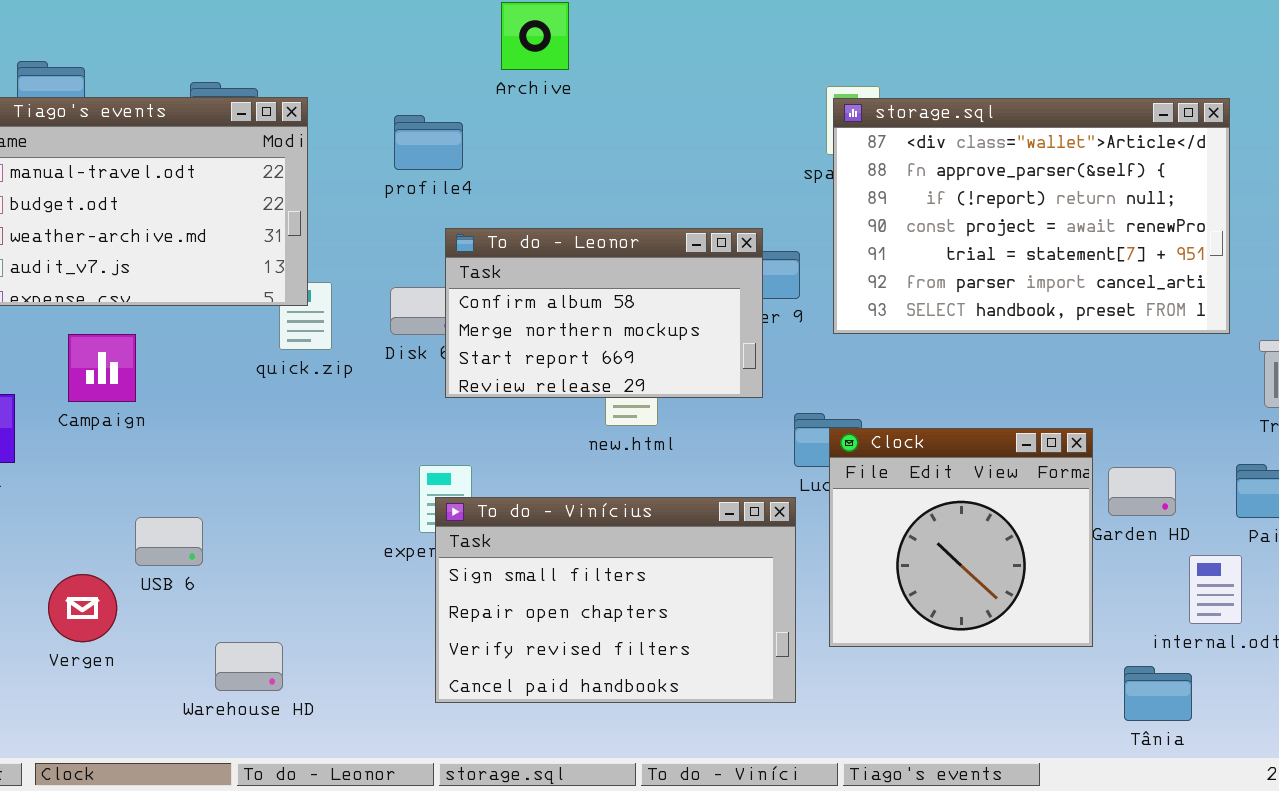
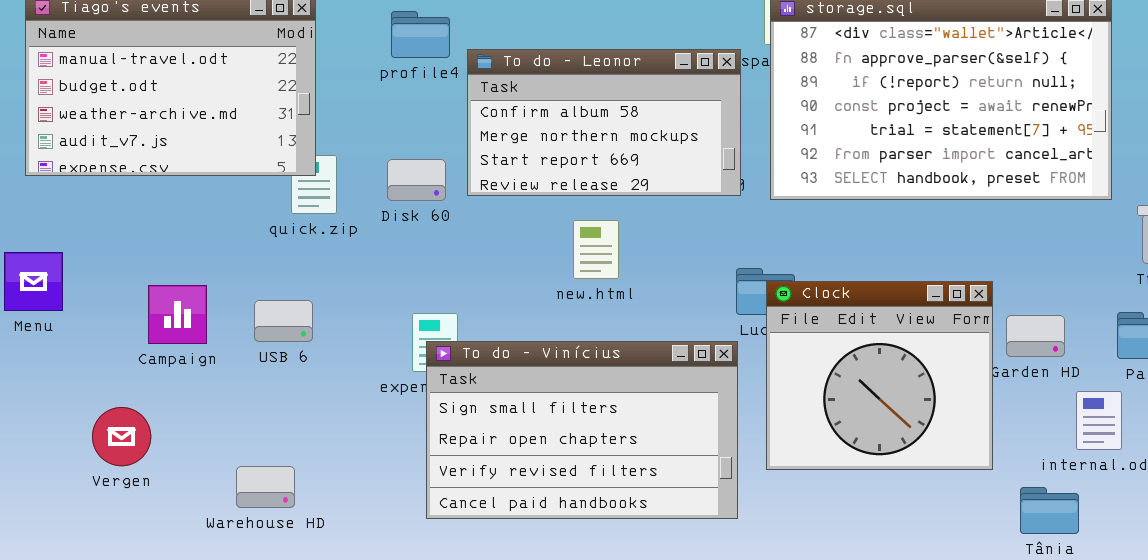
To do - Leonor: [445,228,763,398] -> [467,49,741,196], moved
Campaign: [68,334,136,402] -> [148,285,207,344], moved
USB 6: [135,517,203,566] -> [254,300,313,342], moved

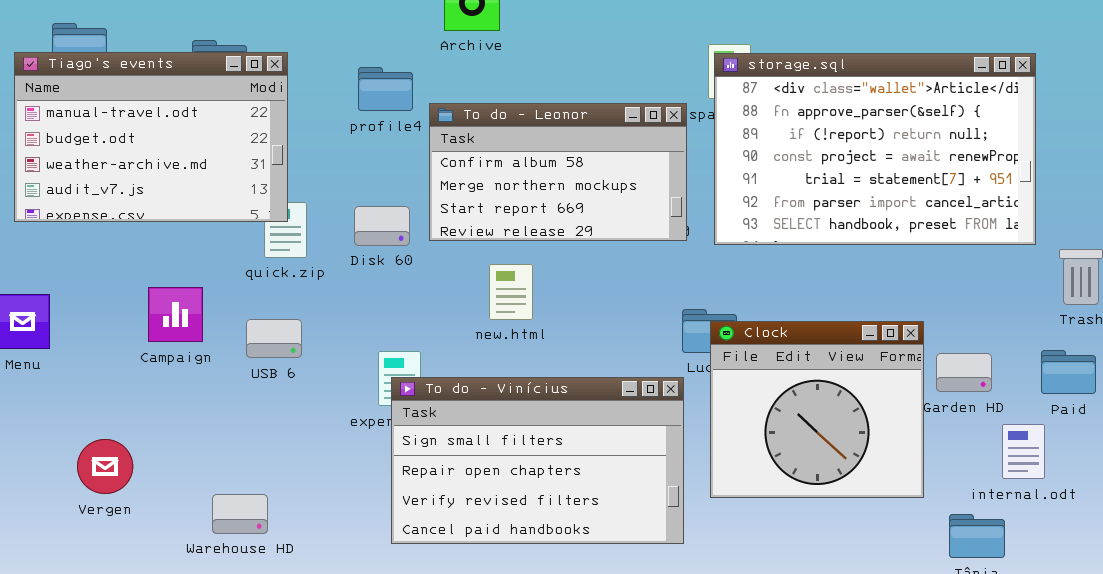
new.html: [573,220,619,279] -> [489,264,533,320], moved
Campaign: [148,285,207,344] -> [148,287,203,342], moved
USB 6: [254,300,313,342] -> [246,319,302,358], moved

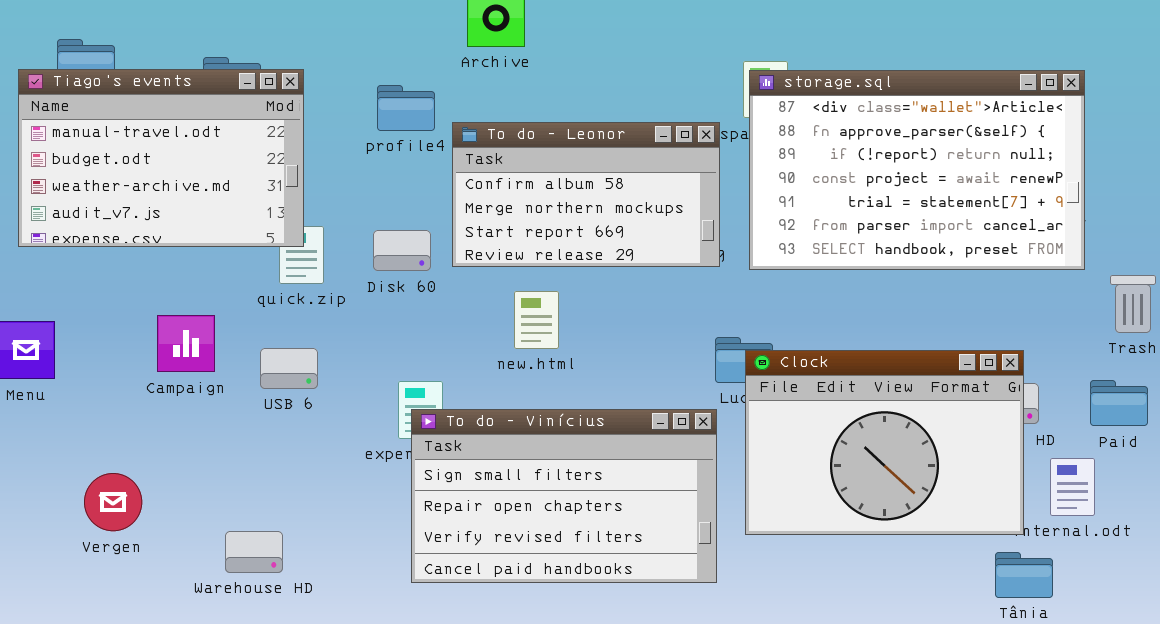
Clock: [710,321,924,498] -> [745,350,1024,535], resized

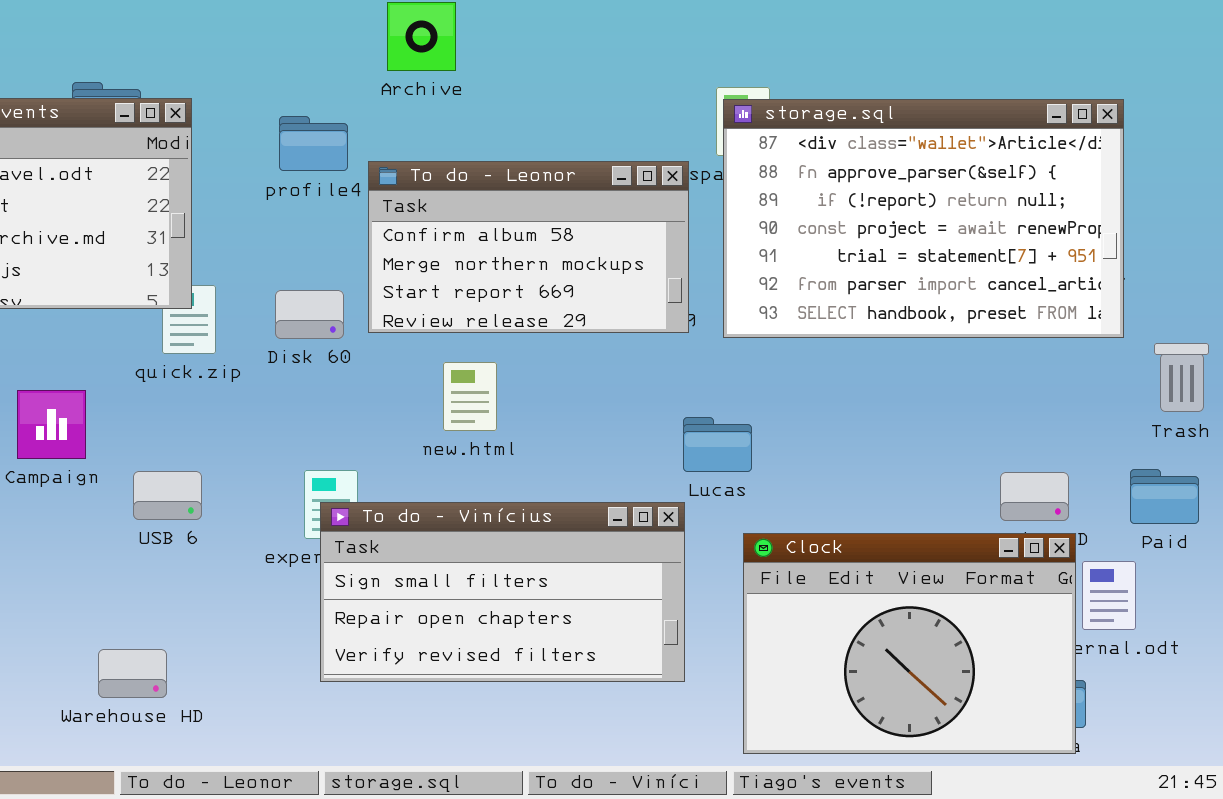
USB 6: [260,348,318,389] -> [133,471,202,520], moved
Clock: [745,350,1024,535] -> [743,533,1076,754], moved
To do - Vinícius: [411,409,717,583] -> [320,502,685,682], resized

